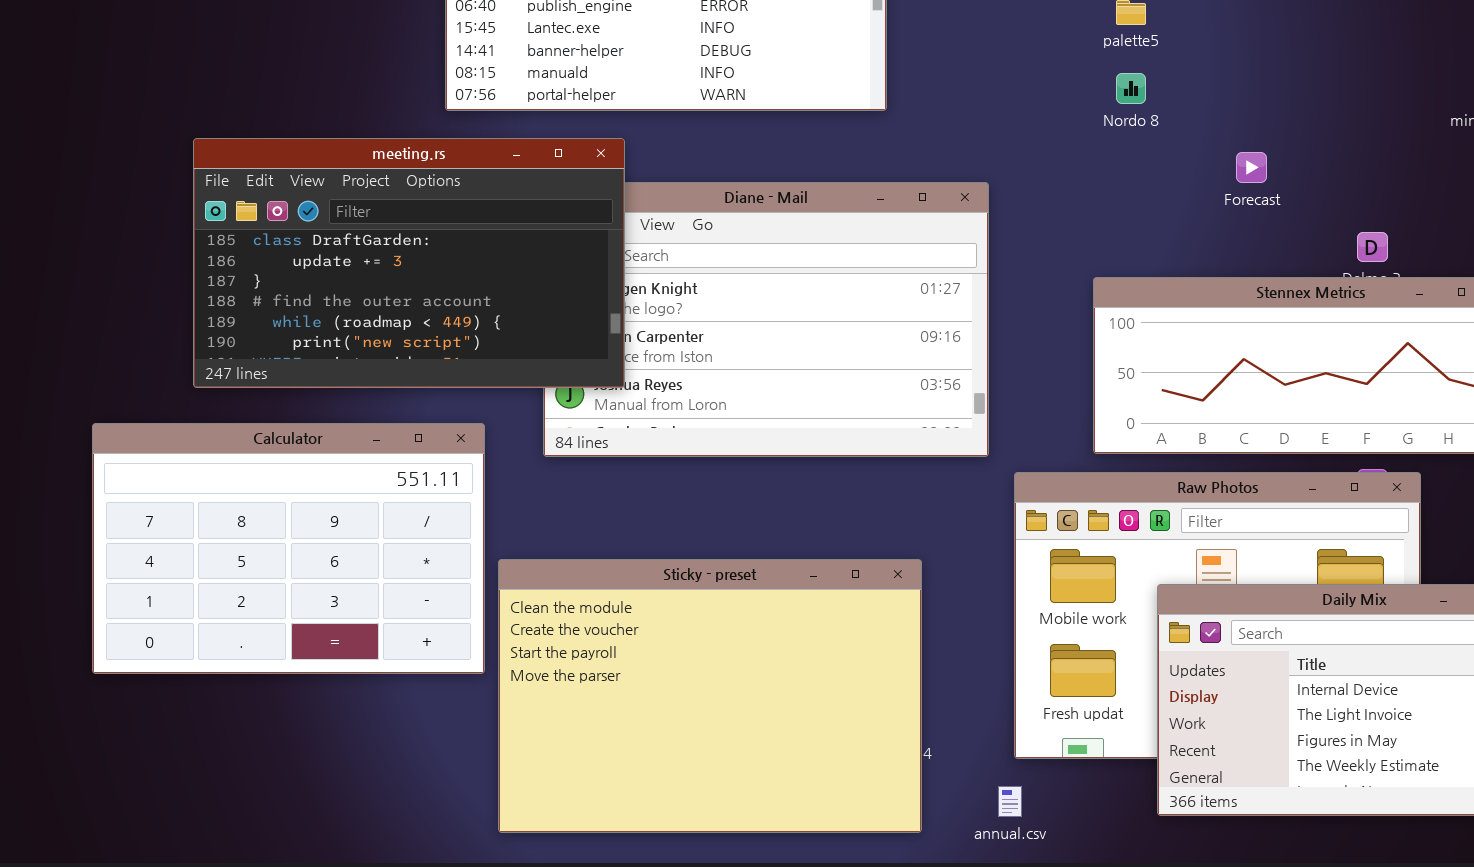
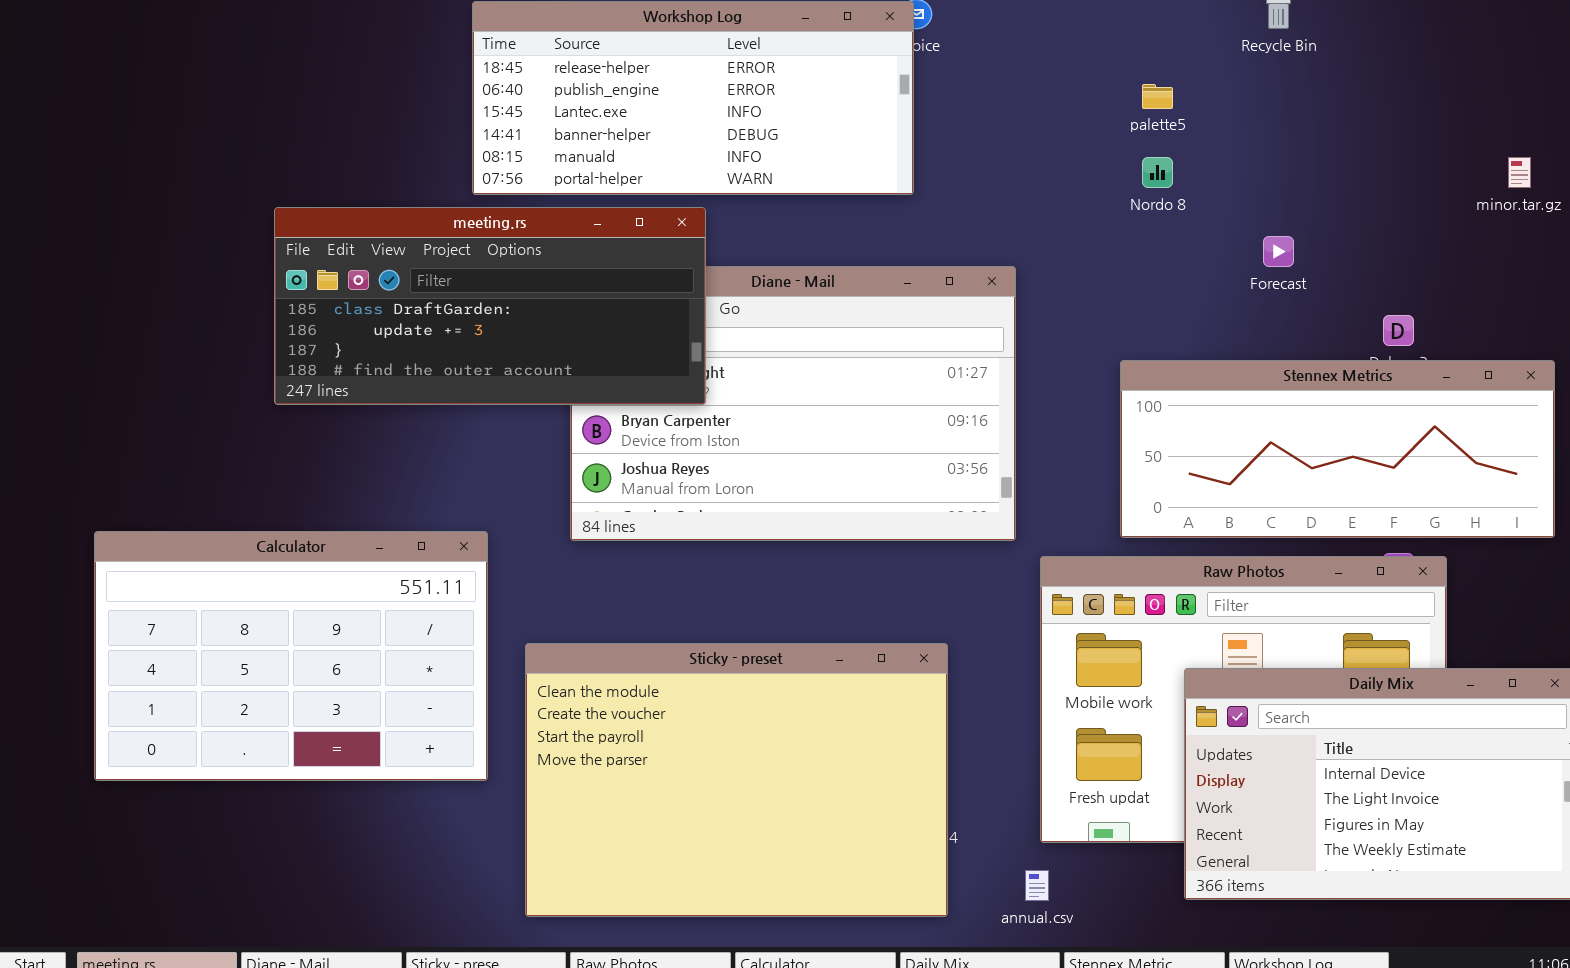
meeting.rs: [193,138,625,388] -> [274,207,706,405], moved, resized
Calculator: [92,423,485,674] -> [94,531,488,781], moved

